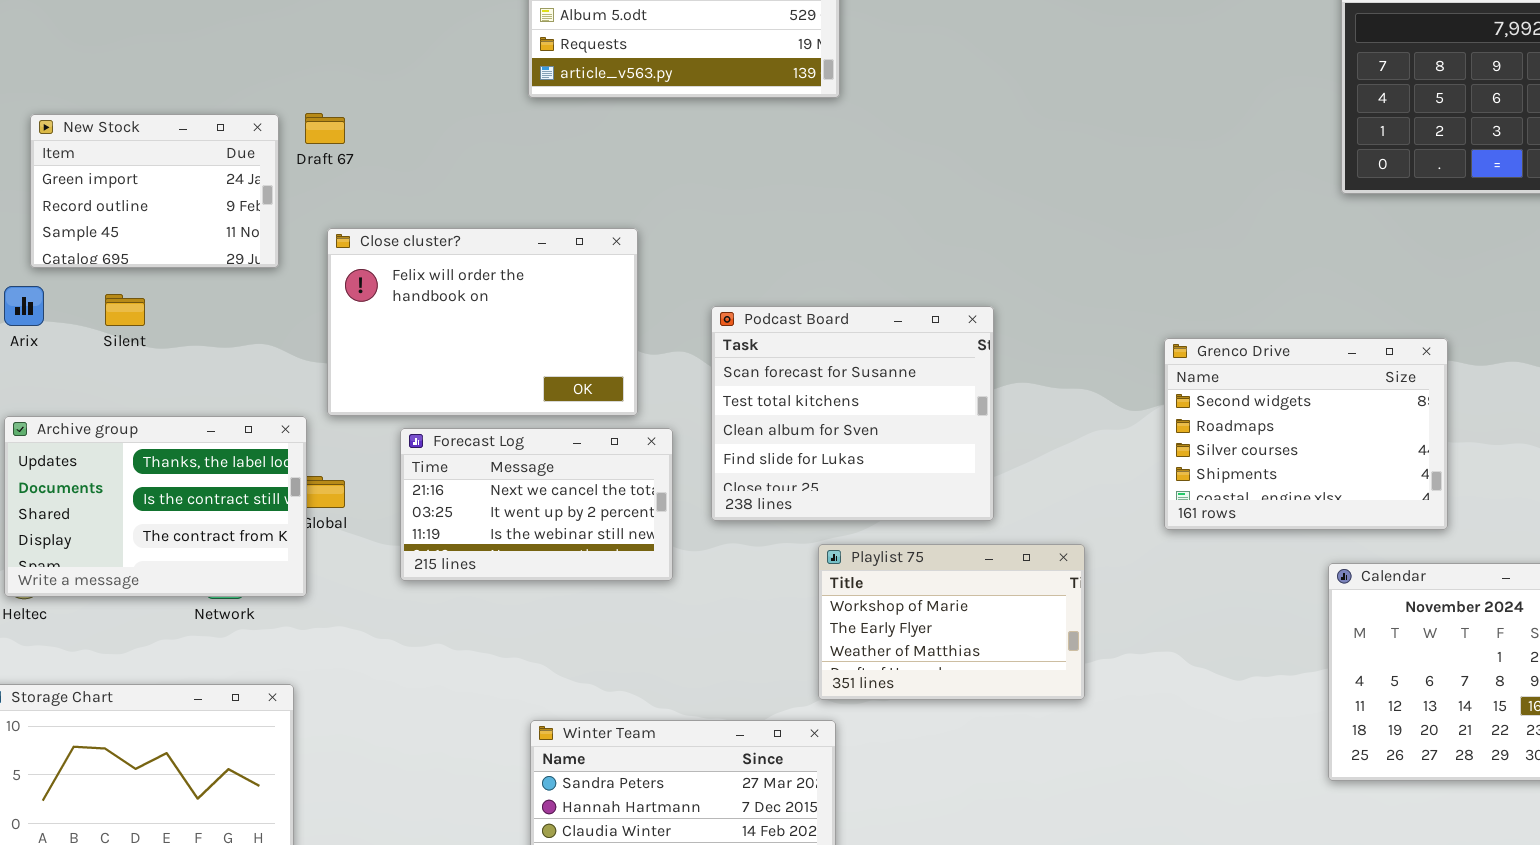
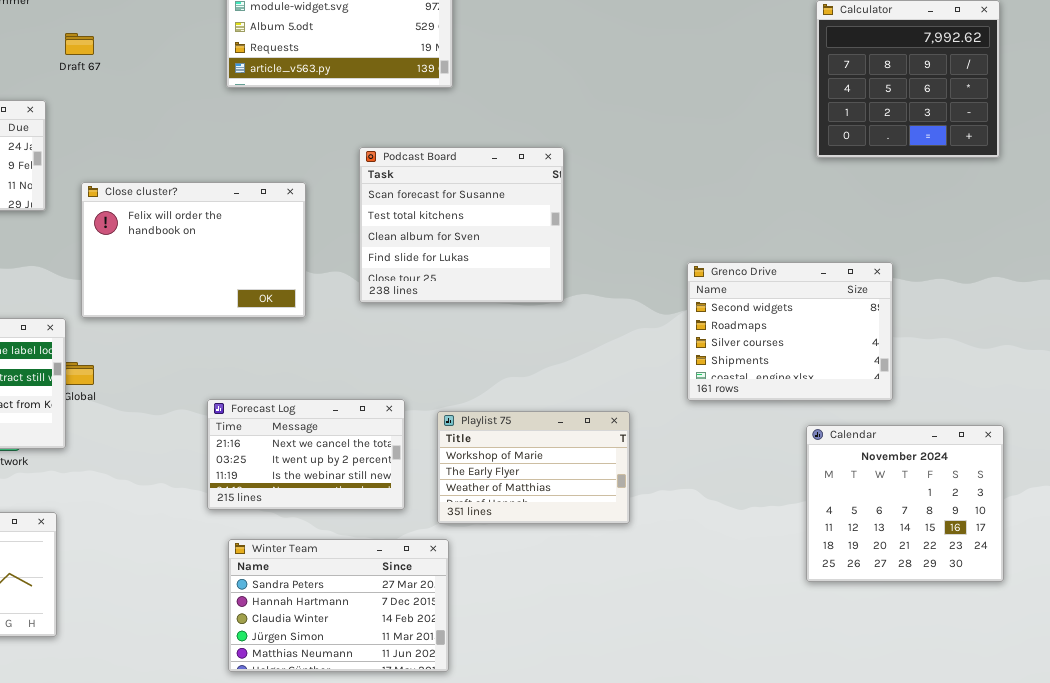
Draft 67: [305,113,345,144] -> [65,33,94,55], moved
Podcast Board: [711,306,994,521] -> [359,147,564,303], moved
Forecast Log: [400,428,673,581] -> [207,399,405,510], moved

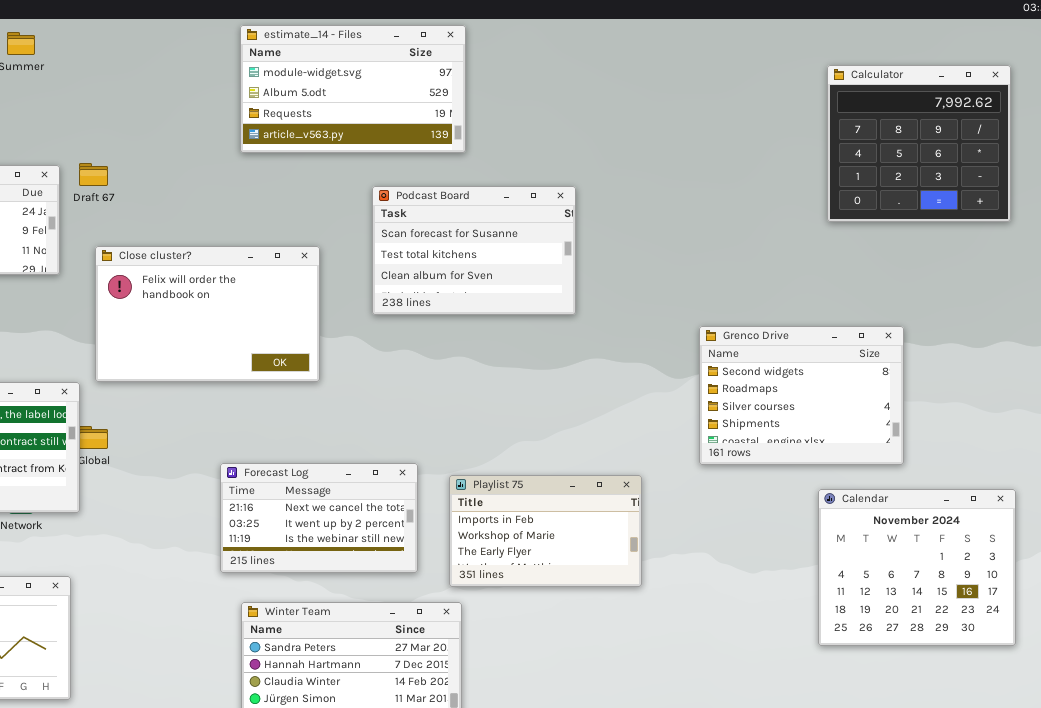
Draft 67: [65,33,94,55] -> [79,163,108,186], moved
Podcast Board: [359,147,564,303] -> [372,186,576,315], moved, resized
Playlist 75: [437,411,630,524] -> [449,475,642,587], scrolled up 1 row

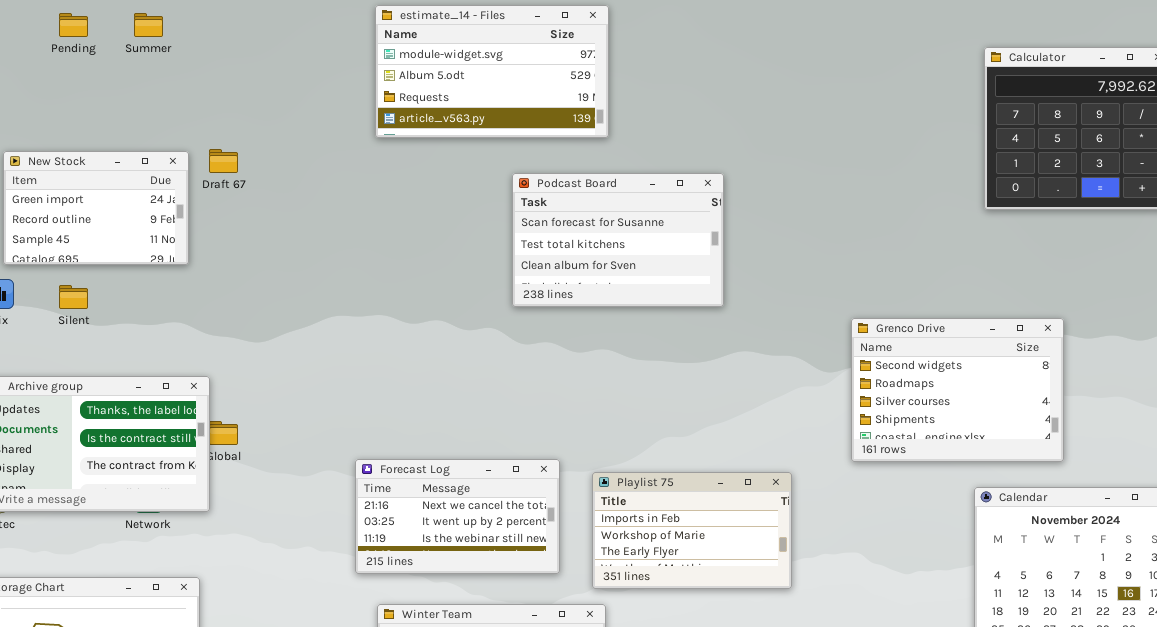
Close cluster?: [95,246,320,382] -> none, closed

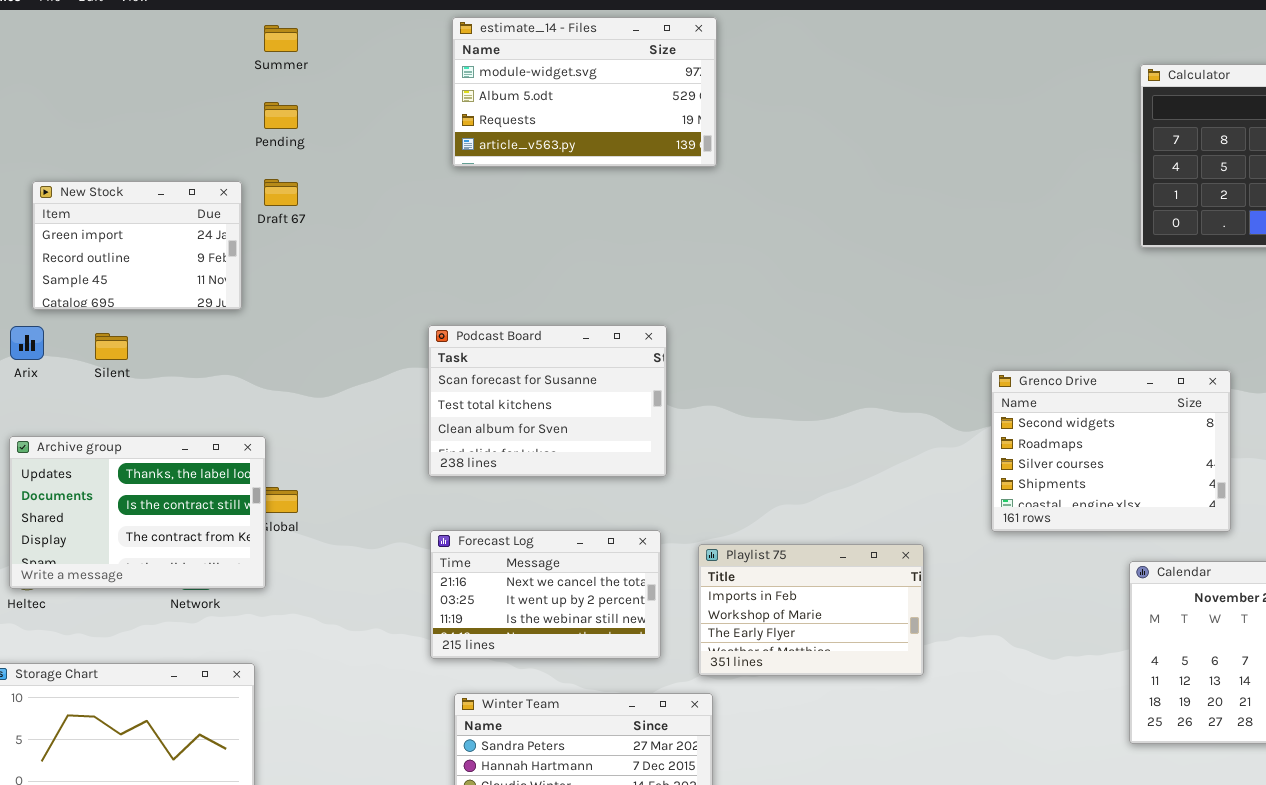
Pending: [59,13,88,37] -> [264,102,298,129], moved
Summer: [134,13,163,37] -> [264,25,298,52], moved
Podcast Board: [512,173,724,307] -> [428,325,667,477], moved

